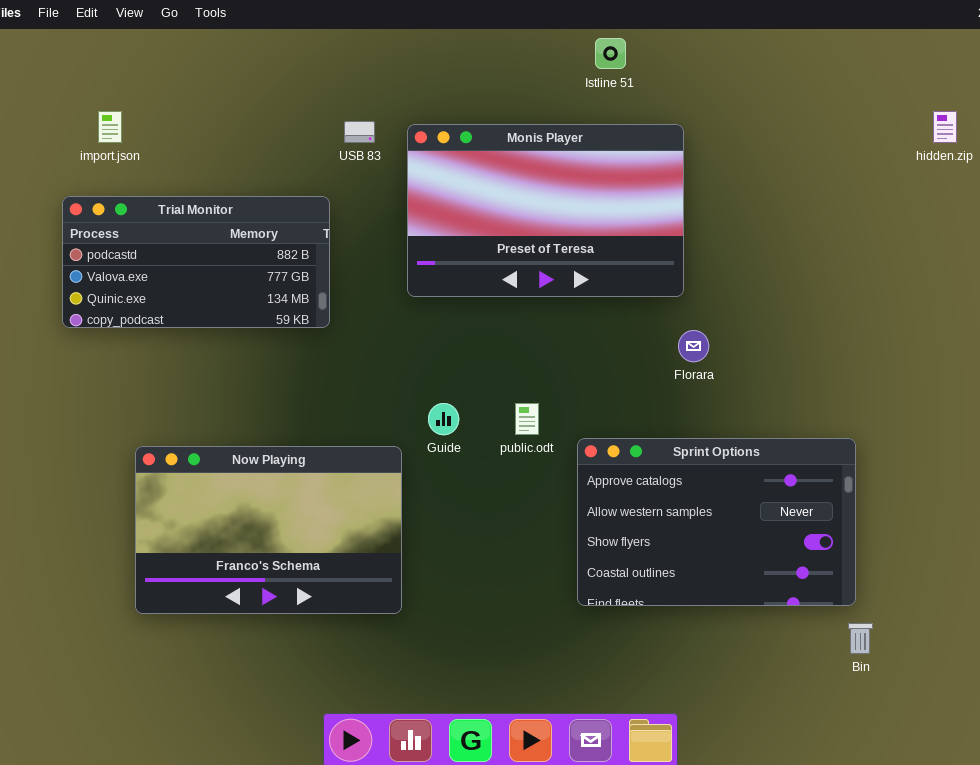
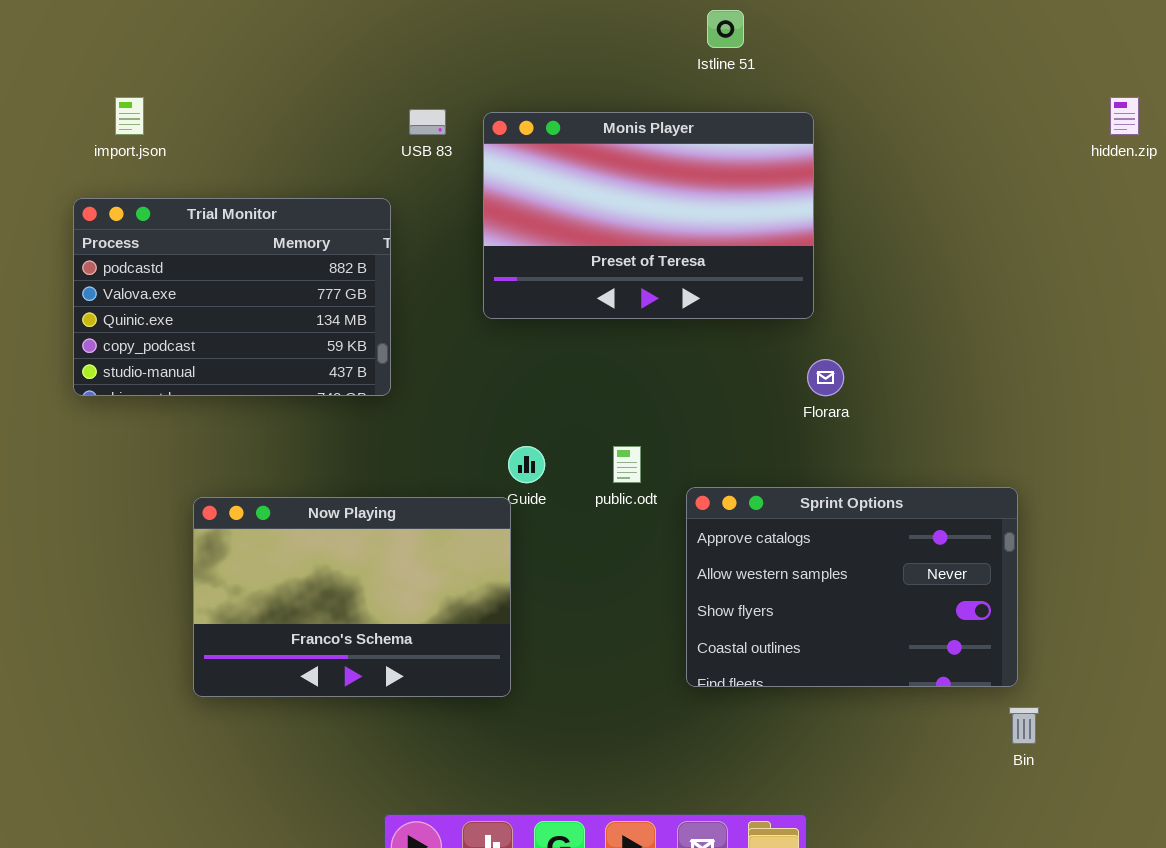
Trial Monitor: [62,196,330,328] -> [73,198,391,396], resized
Now Playing: [135,446,402,614] -> [193,497,511,697], moved

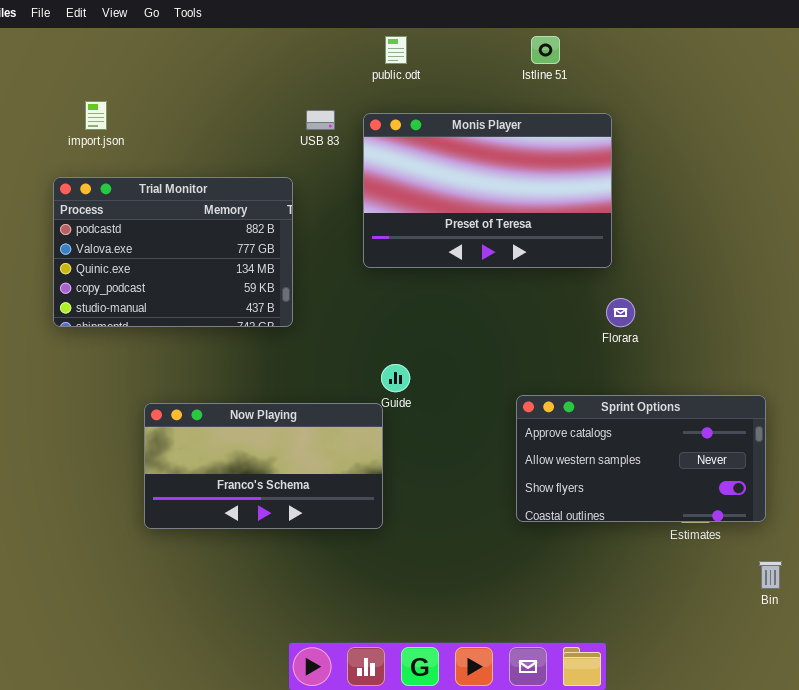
public.odt: [613,446,641,483] -> [385,36,407,64], moved
Sprint Options: [686,487,1018,687] -> [516,395,766,522], resized
Now Playing: [193,497,511,697] -> [144,403,383,529], resized

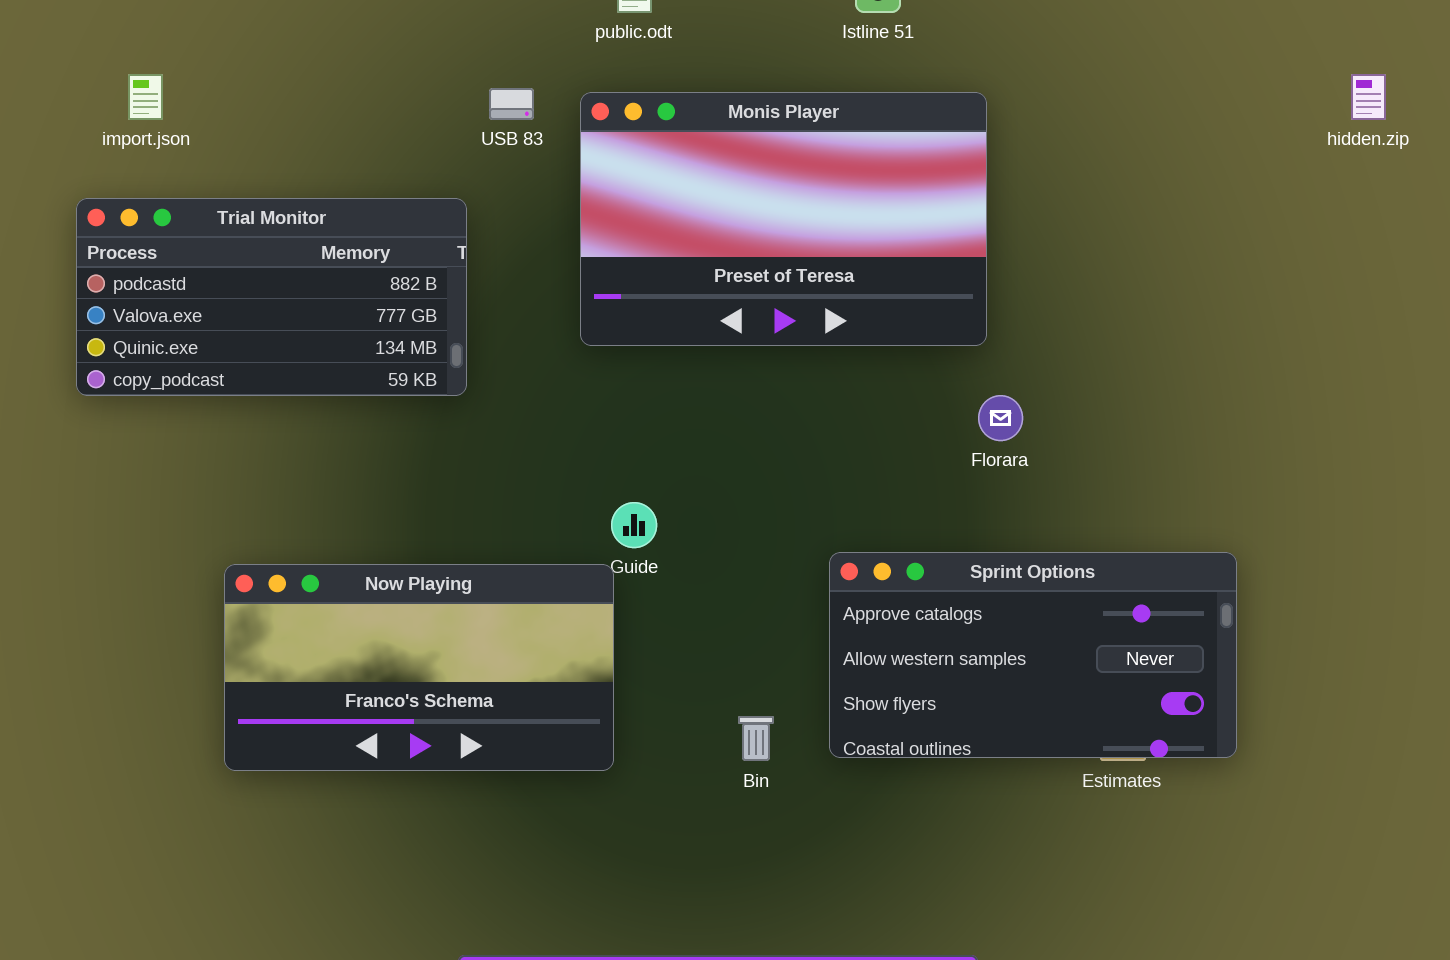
Trial Monitor: [53,177,293,327] -> [76,198,467,396], resized
Bin: [759,561,782,589] -> [738,716,774,761], moved

